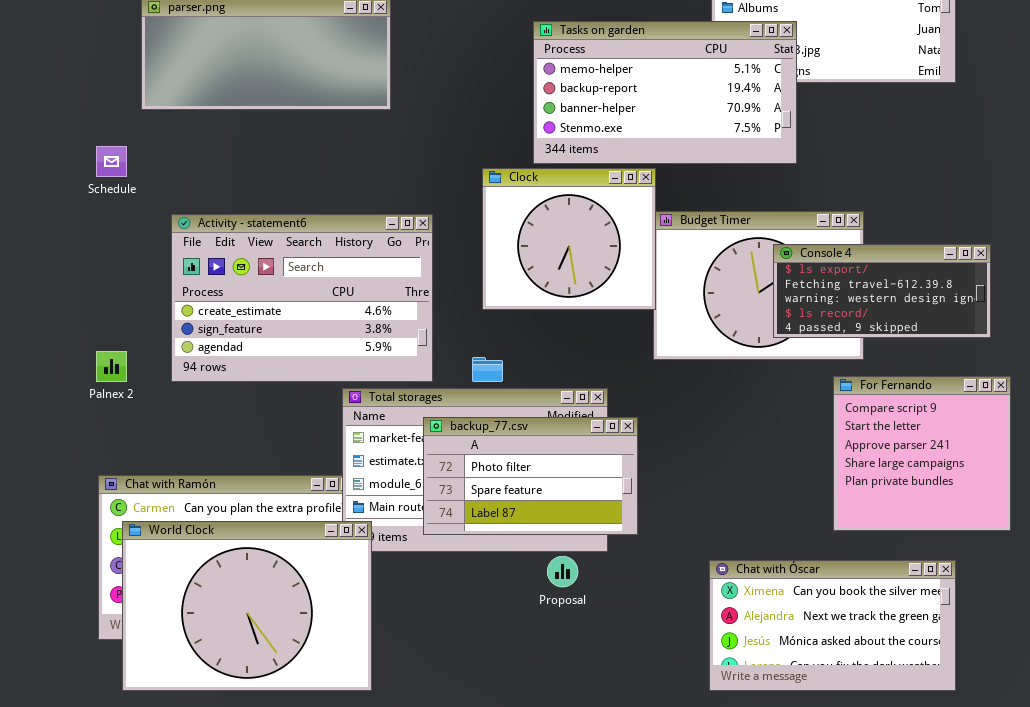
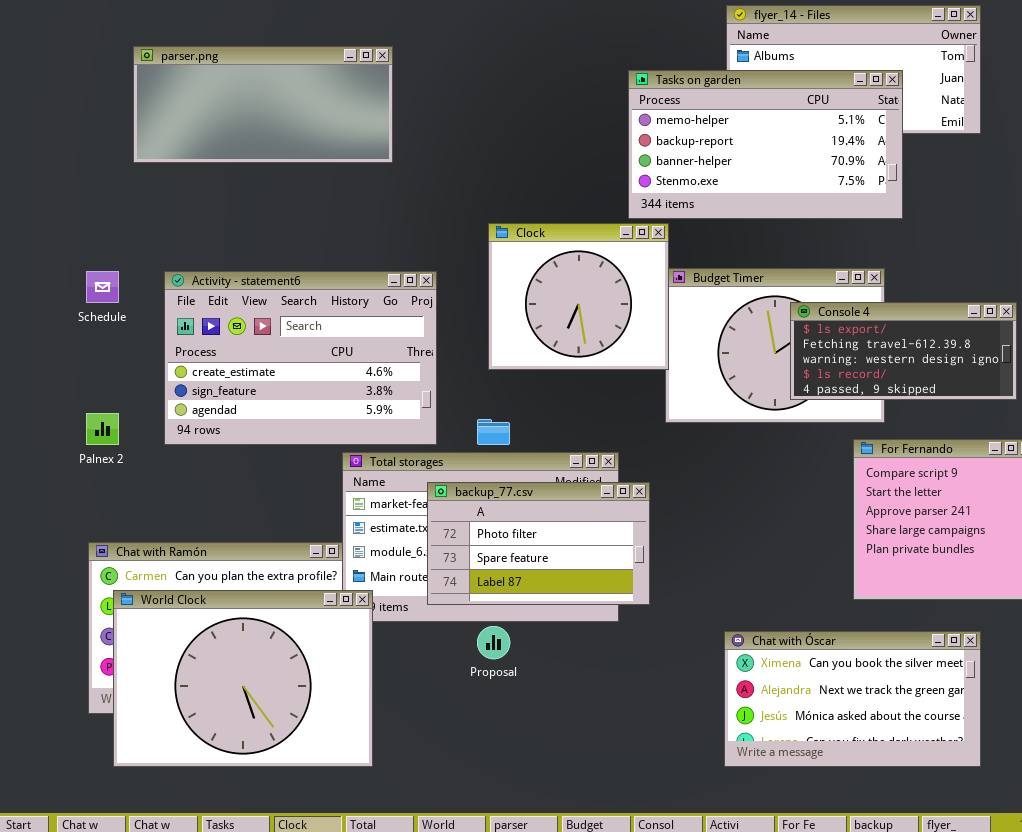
Tasks on garden: [533,21,797,164] -> [628,70,903,219], moved
Schedule: [96,146,127,177] -> [86,271,119,303], moved
Proposal: [547,556,578,587] -> [477,626,510,659], moved

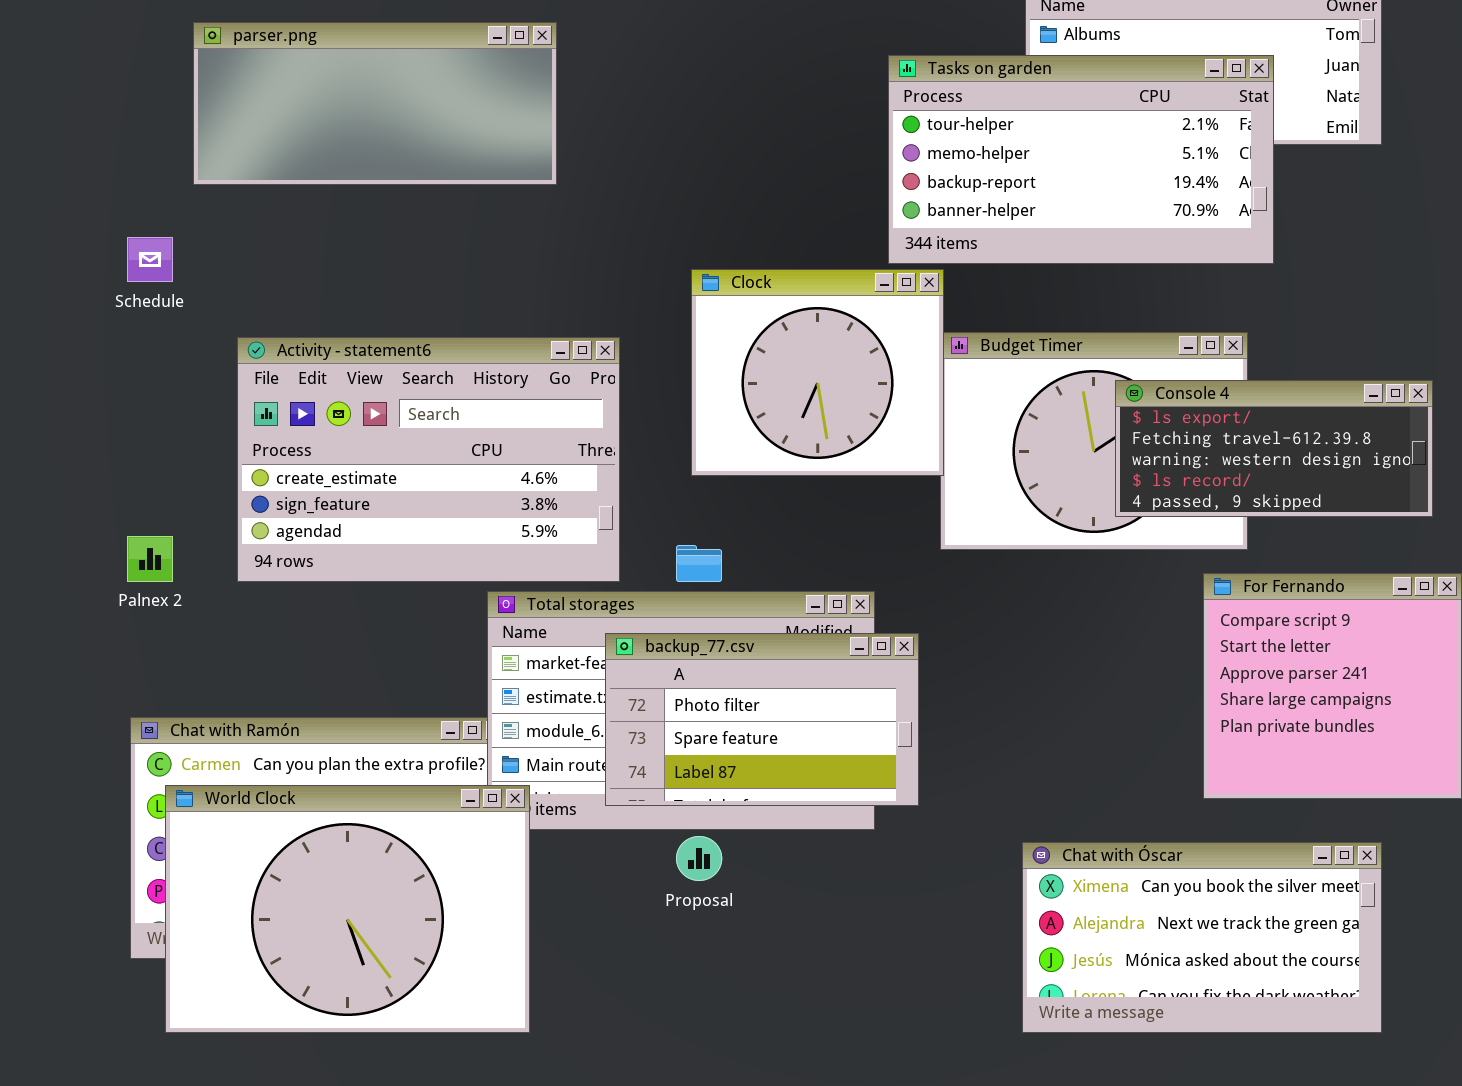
Tasks on garden: [628,70,903,219] -> [888,55,1274,264], scrolled up 1 row
Schedule: [86,271,119,303] -> [127,237,173,282], moved

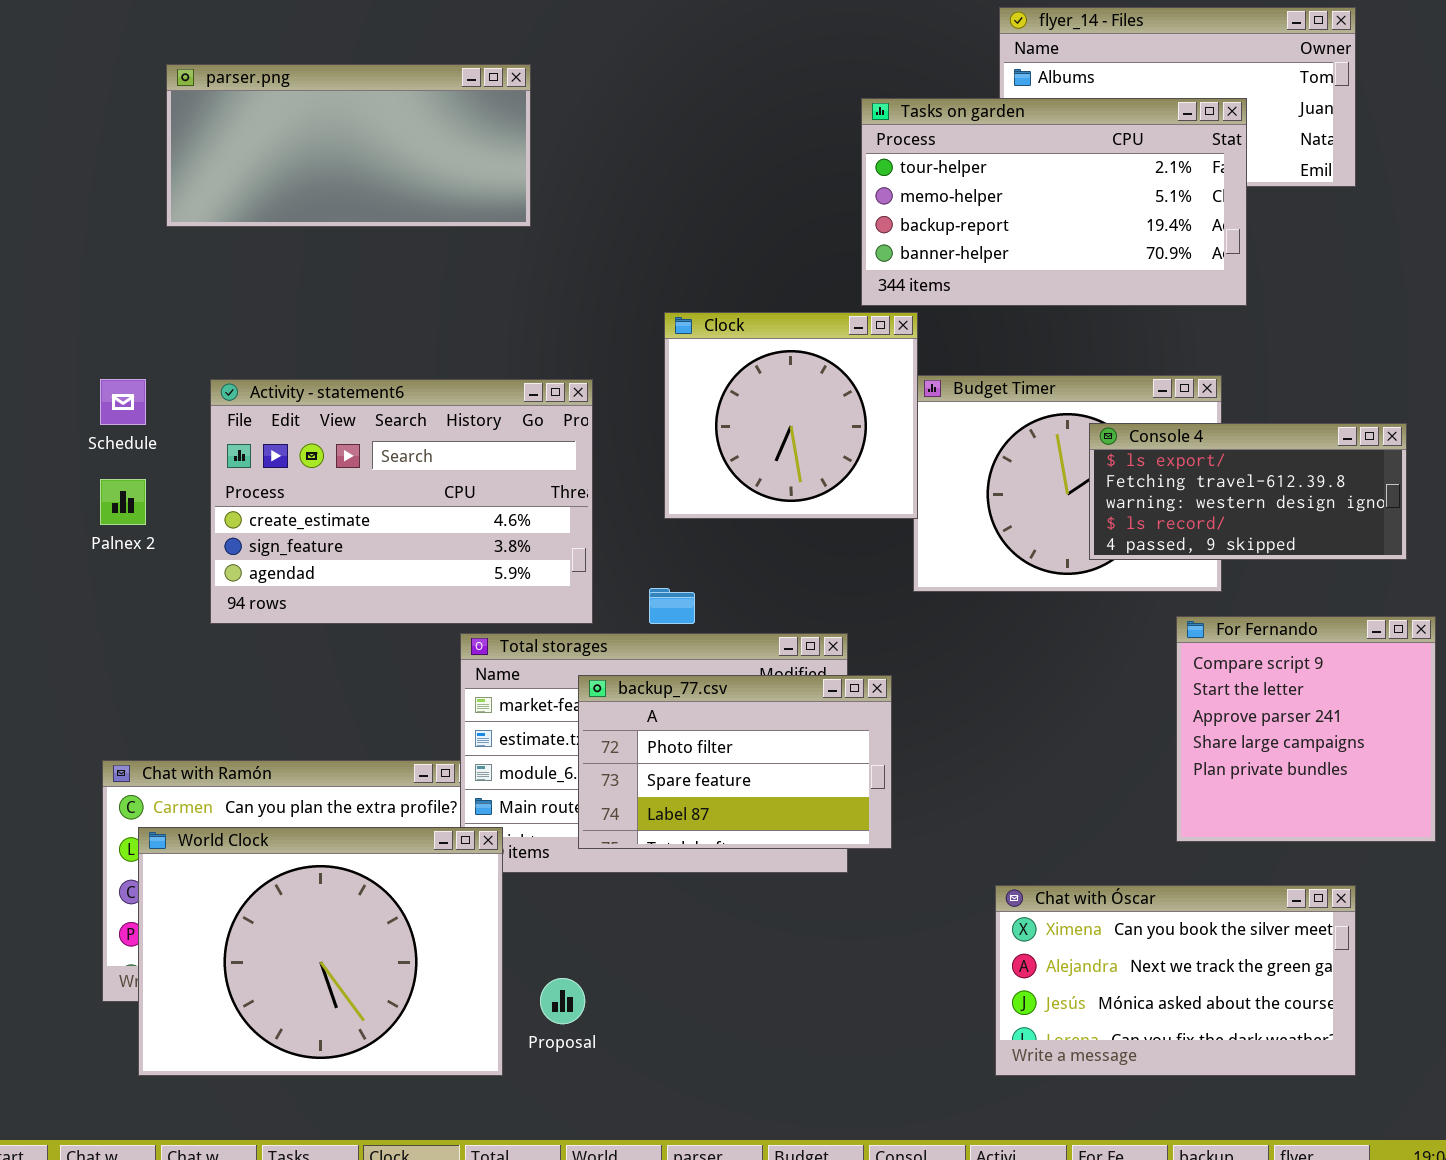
Schedule: [127,237,173,282] -> [100,379,146,425], moved
Palnex 2: [127,536,173,582] -> [100,479,146,525], moved
Proposal: [676,836,722,881] -> [540,978,585,1024], moved

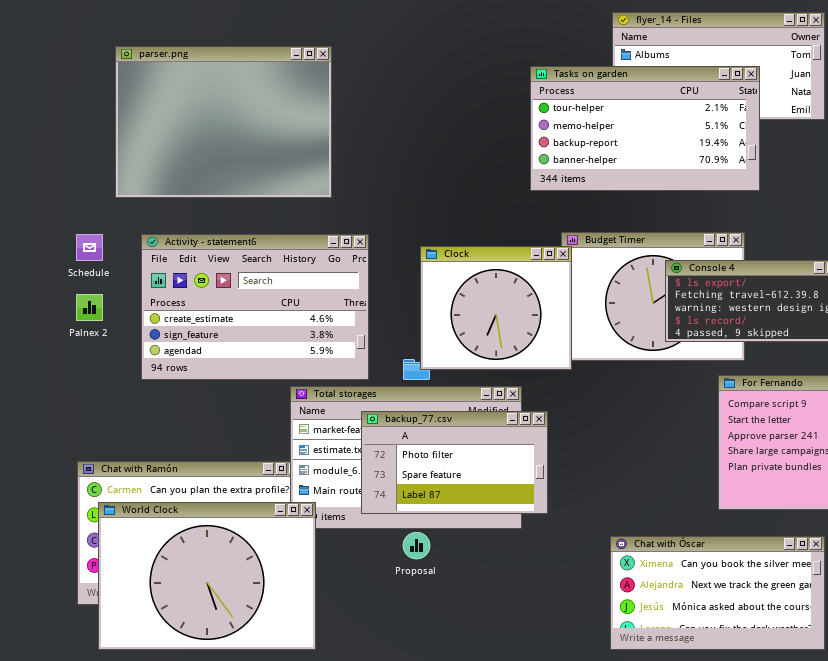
parser.png: [166,64,531,227] -> [115,46,332,198], resized
Clock: [664,312,918,519] -> [420,246,572,370], moved
Proposal: [540,978,585,1024] -> [403,532,430,559], moved

